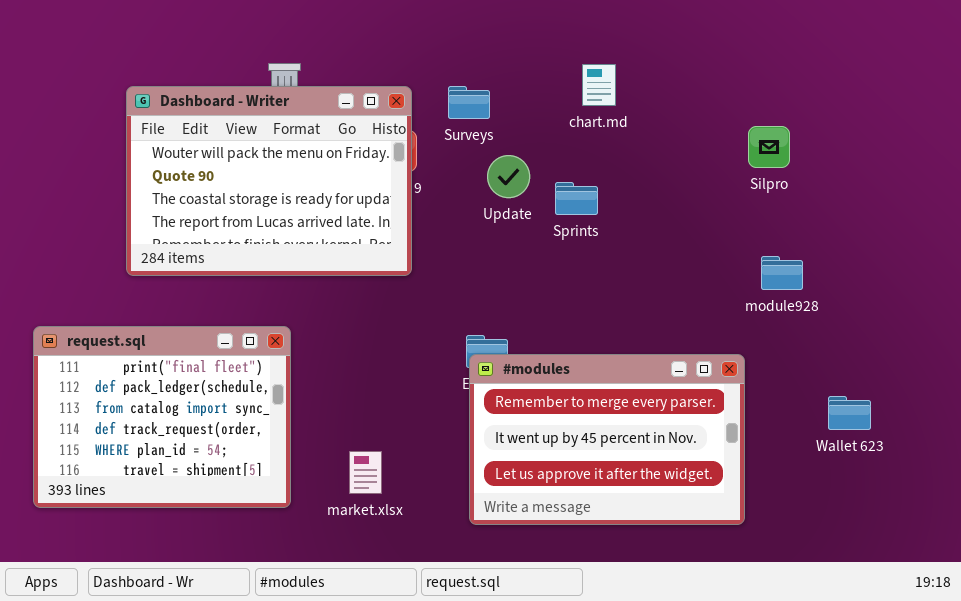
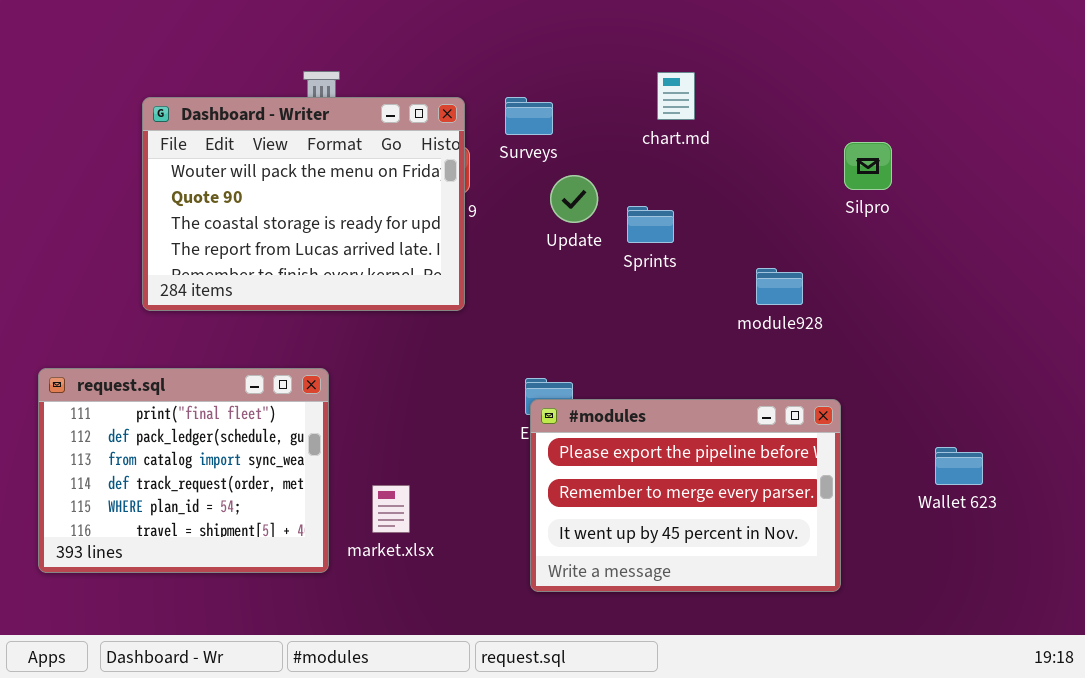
module928: [761,256,803,290] -> [756,268,803,305], moved
#modules: [469,354,745,525] -> [530,399,841,592], scrolled up 1 row
market.xlsx: [349,451,382,494] -> [372,485,410,533], moved

